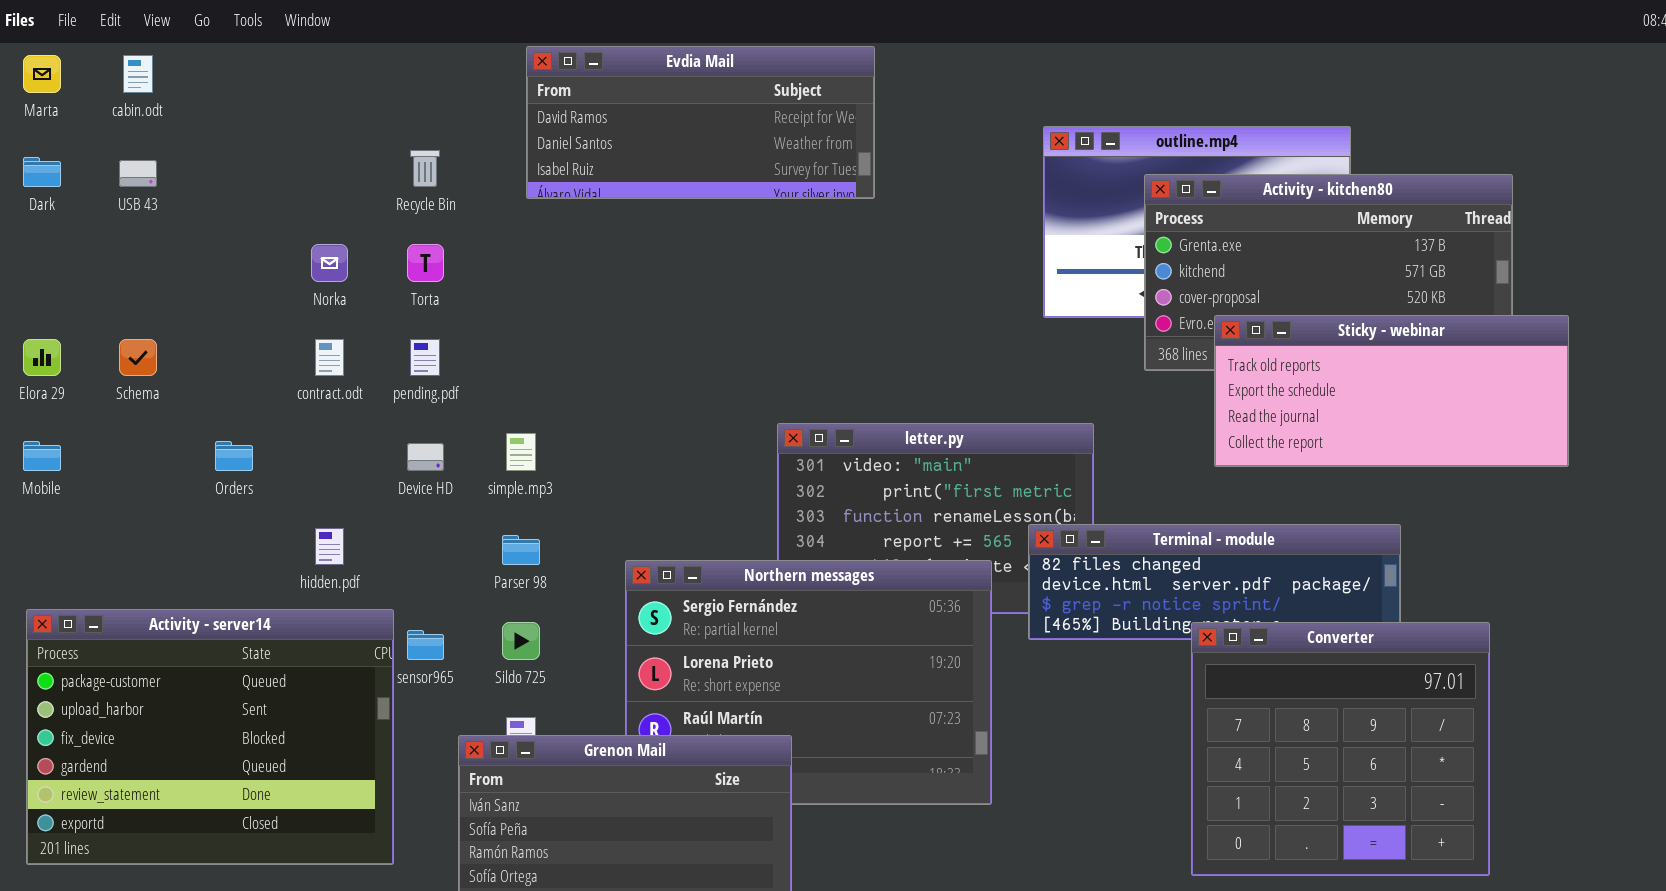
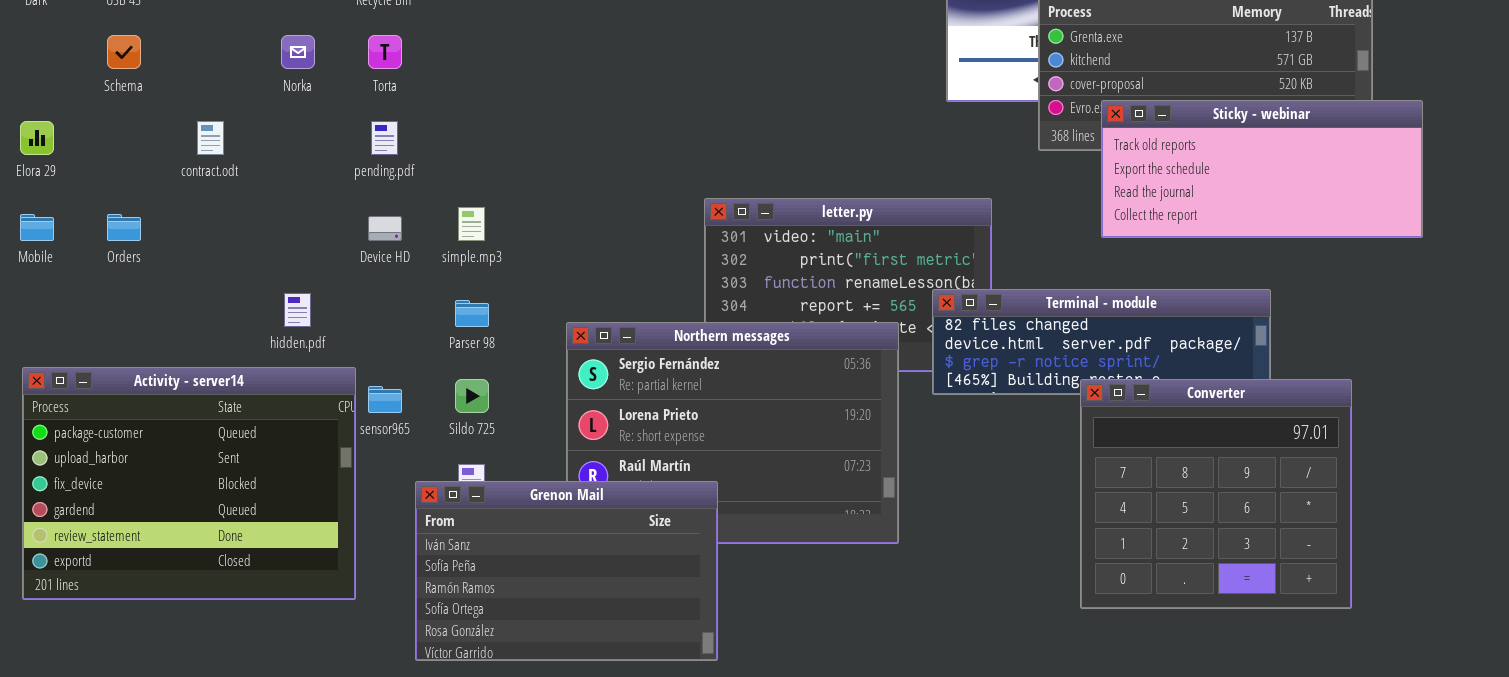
Schema: [119,339,157,376] -> [107,35,141,69], moved
contract.odt: [315,339,344,376] -> [197,121,224,155], moved
Orders: [215,441,253,471] -> [107,214,141,241], moved

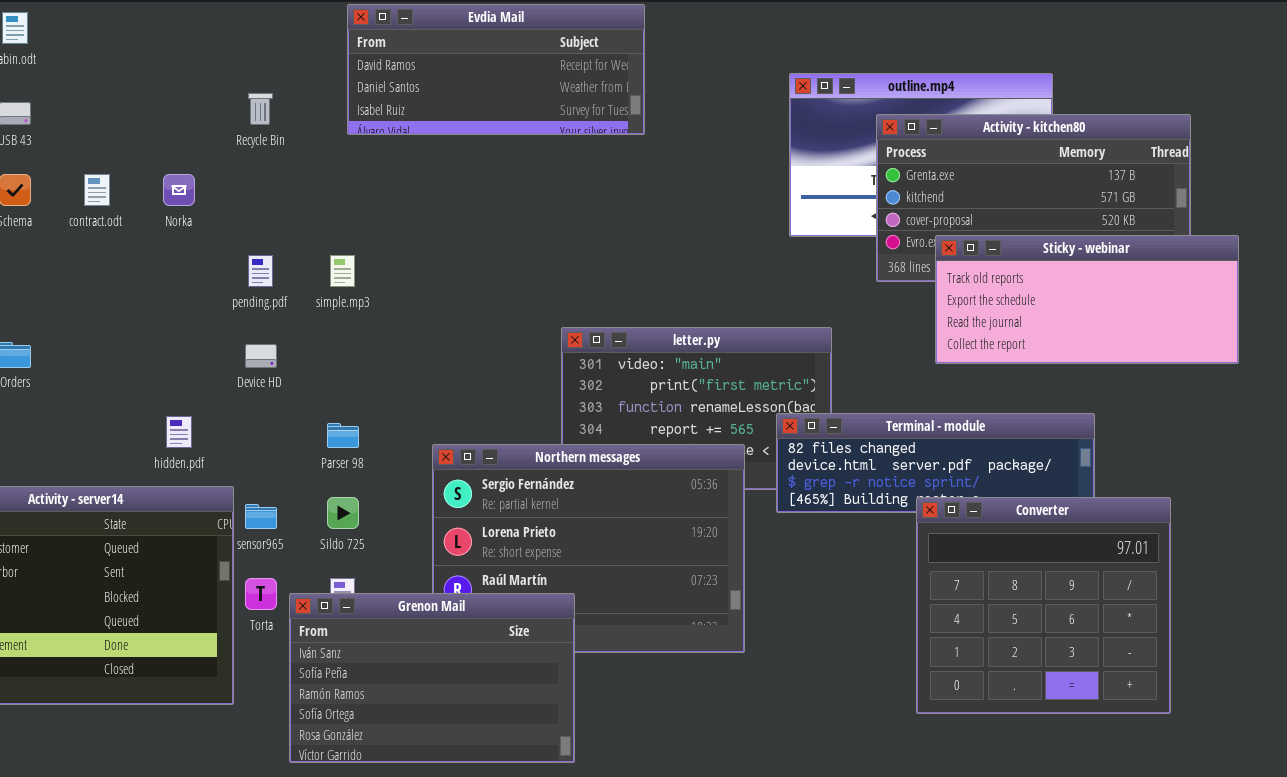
Torta: [368,35,402,69] -> [245,578,277,610], moved
contract.odt: [197,121,224,155] -> [84,174,110,206], moved
simple.mp3: [458,207,485,241] -> [330,255,355,287], moved

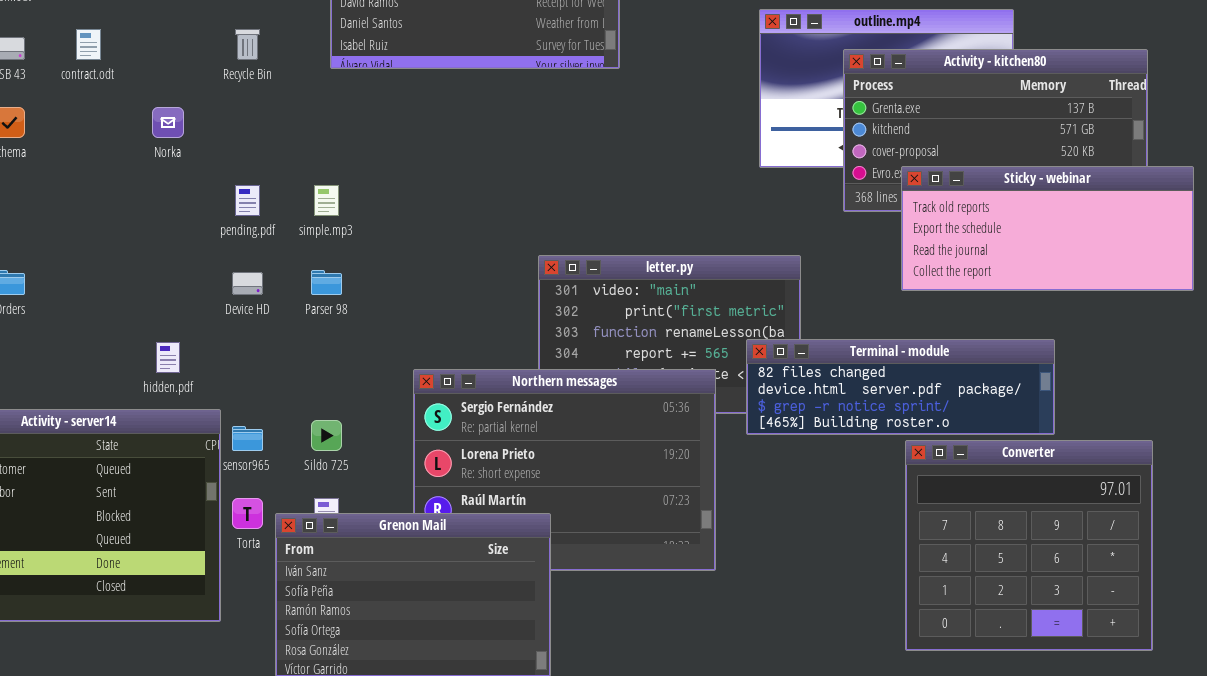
contract.odt: [84,174,110,206] -> [76,29,101,60], moved
Parser 98: [327,423,359,448] -> [311,270,342,295], moved
Converter: [916,497,1171,714] -> [905,440,1153,651], moved

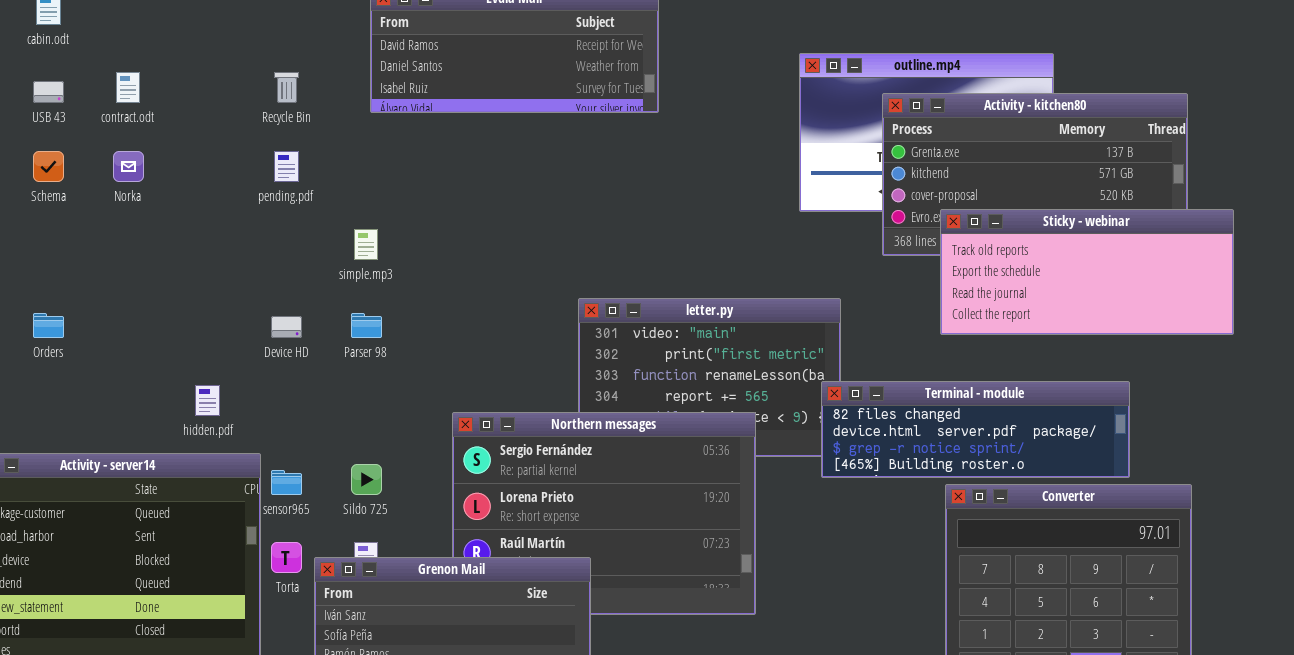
Norka: [152,107,184,138] -> [113,151,144,182], moved
pending.pdf: [235,185,260,216] -> [274,151,299,182], moved
Terminal - module: [746,339,1055,435] -> [821,381,1130,478], moved

